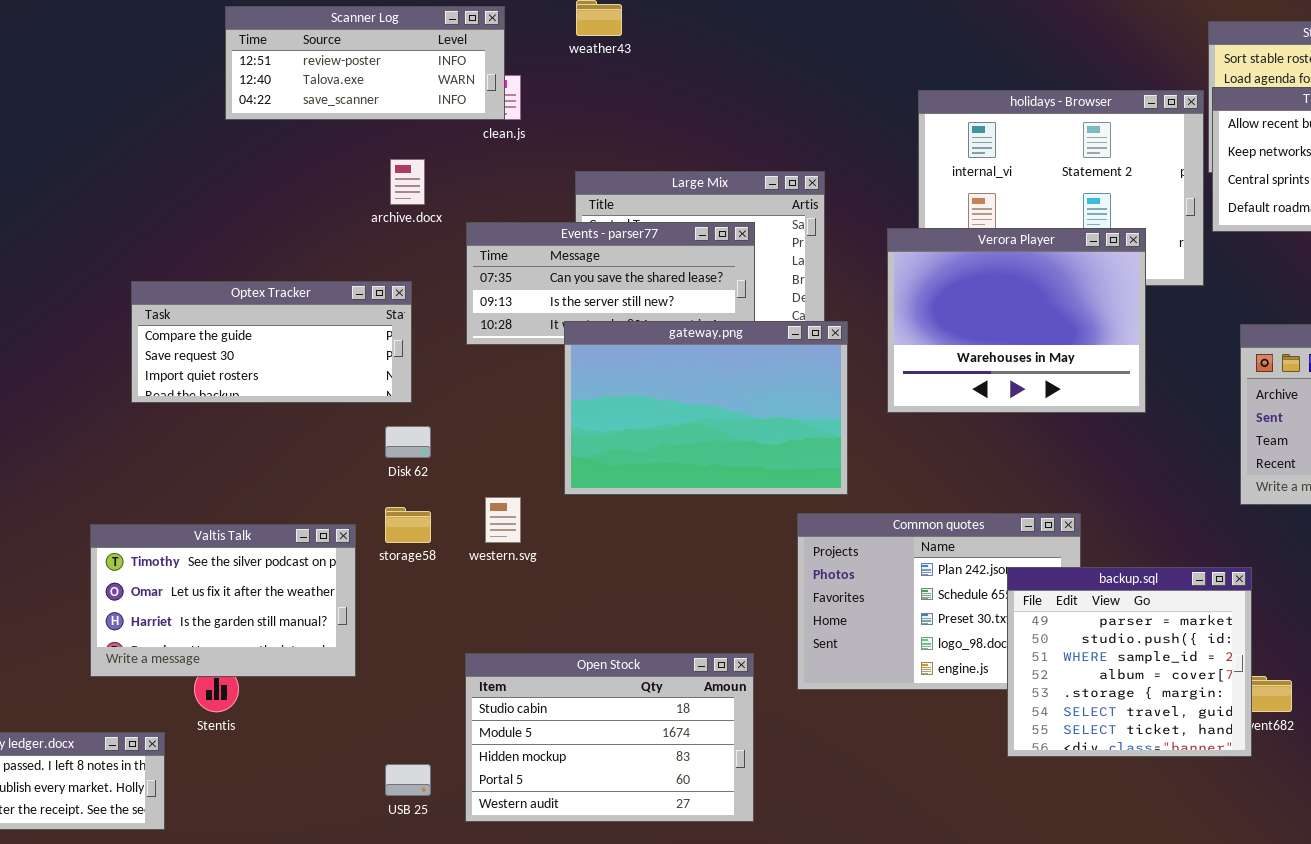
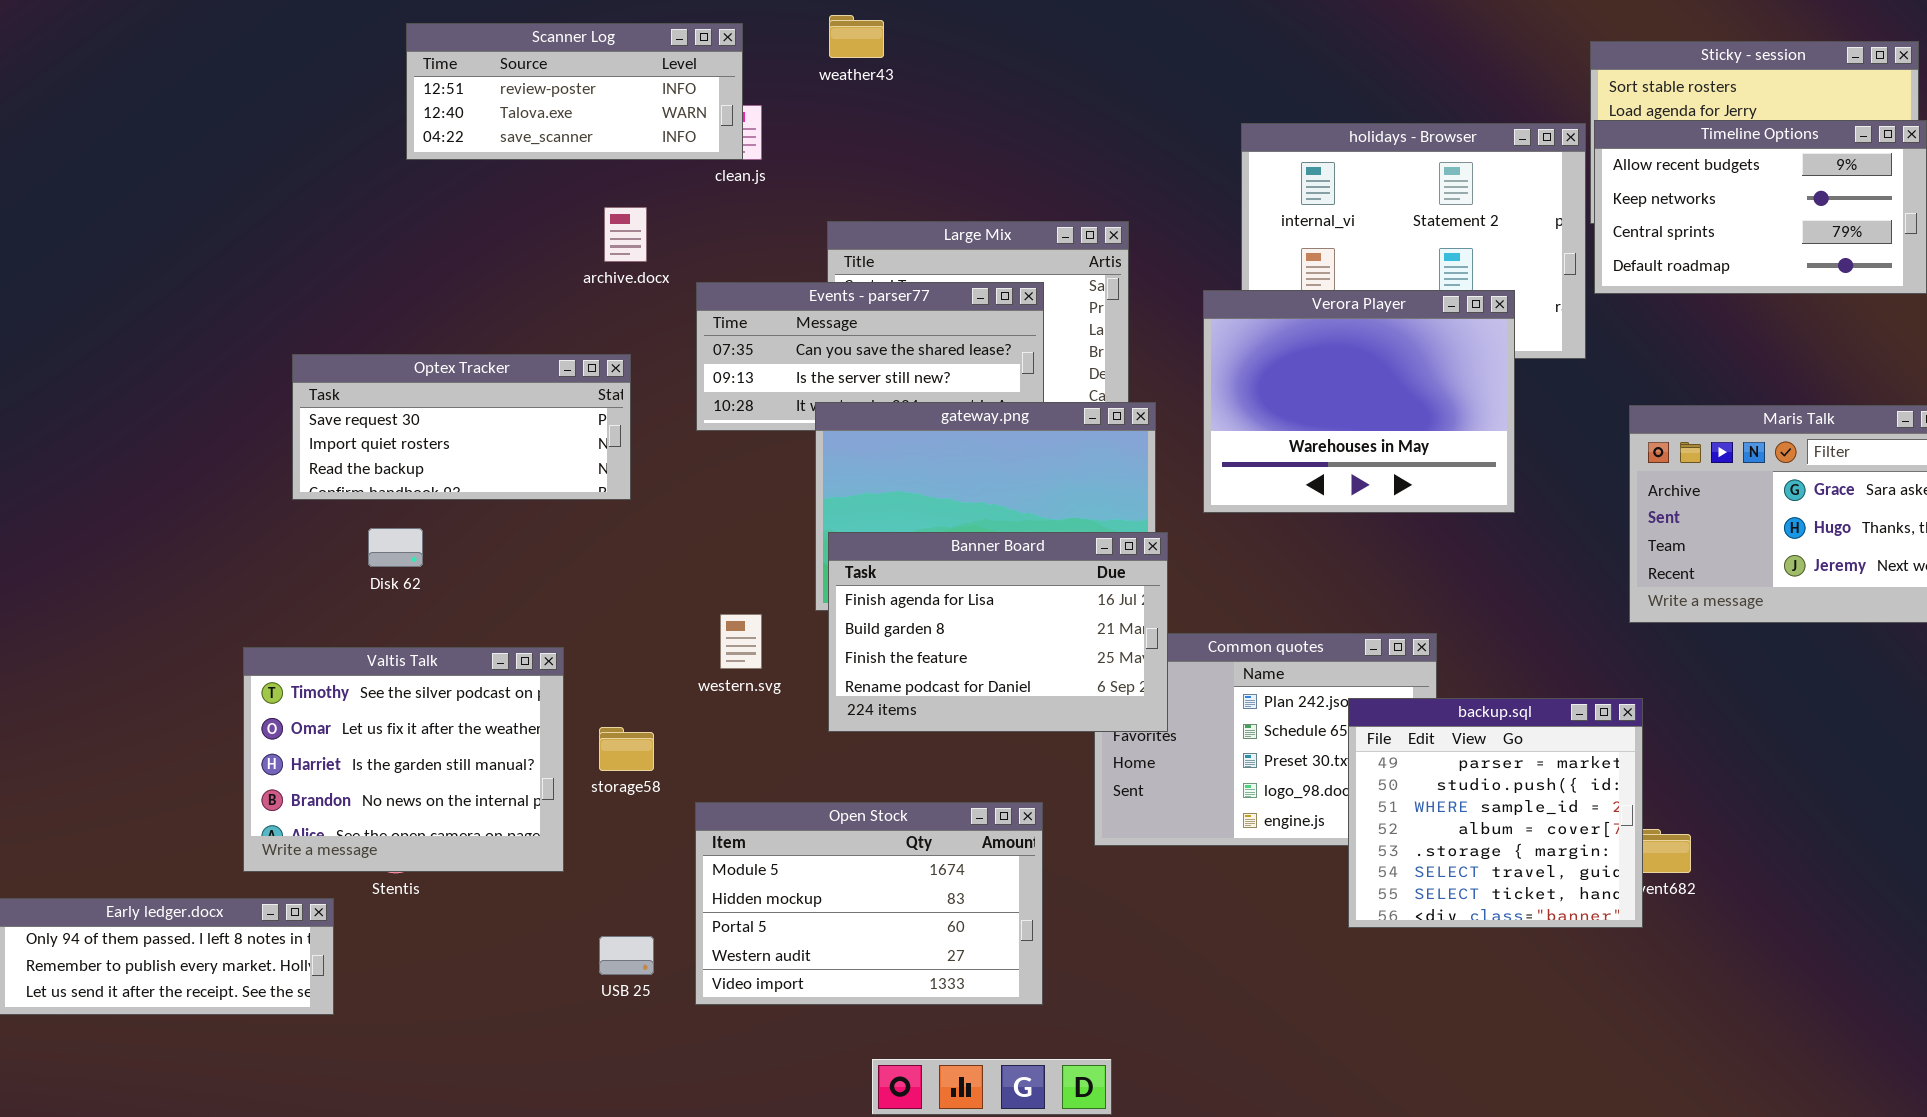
Optex Tracker: [131,281,412,403] -> [292,354,631,500], scrolled down 1 row
Disk 62: [385,426,431,458] -> [368,528,423,567], moved
Banner Board: none -> [828,532,1168,732], opened
storage58: [385,507,431,543] -> [599,727,654,771], moved
Valtis Talk: [90,524,356,677] -> [243,647,564,872], resized
Open Stock: [465,653,754,822] -> [695,802,1043,1005], scrolled down 1 row

